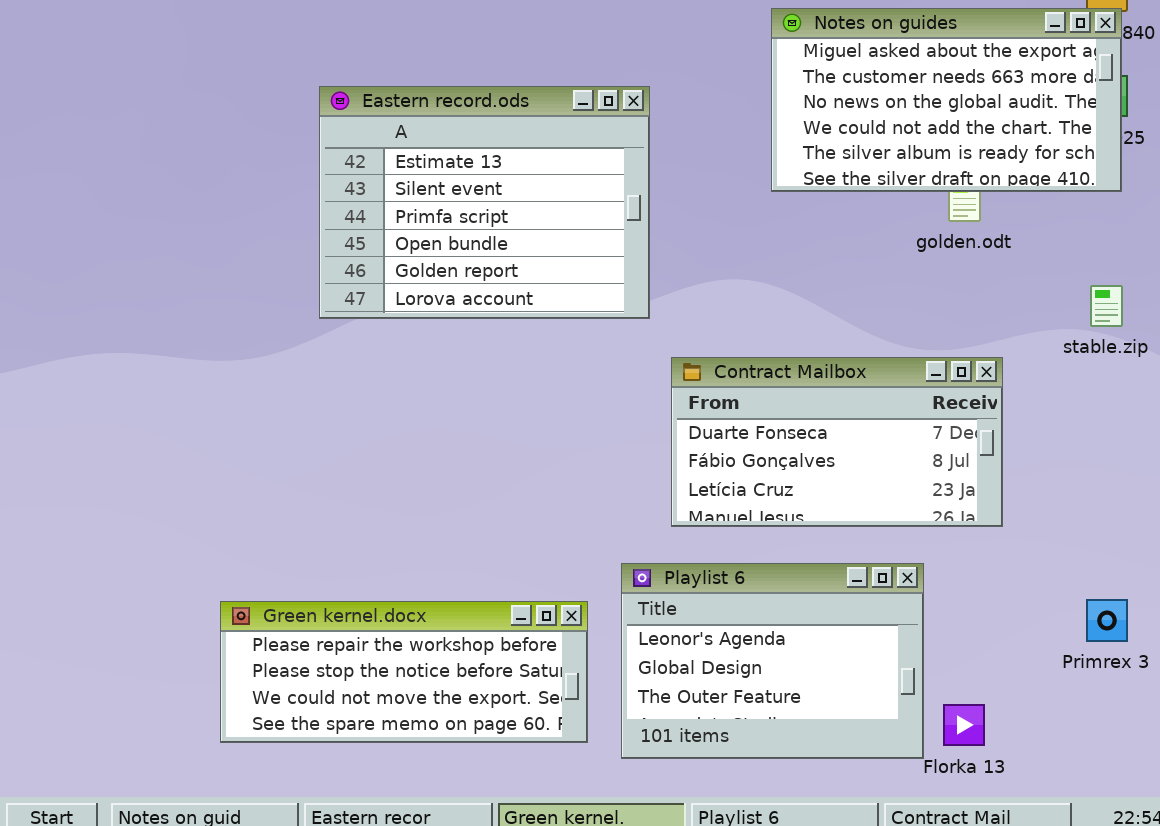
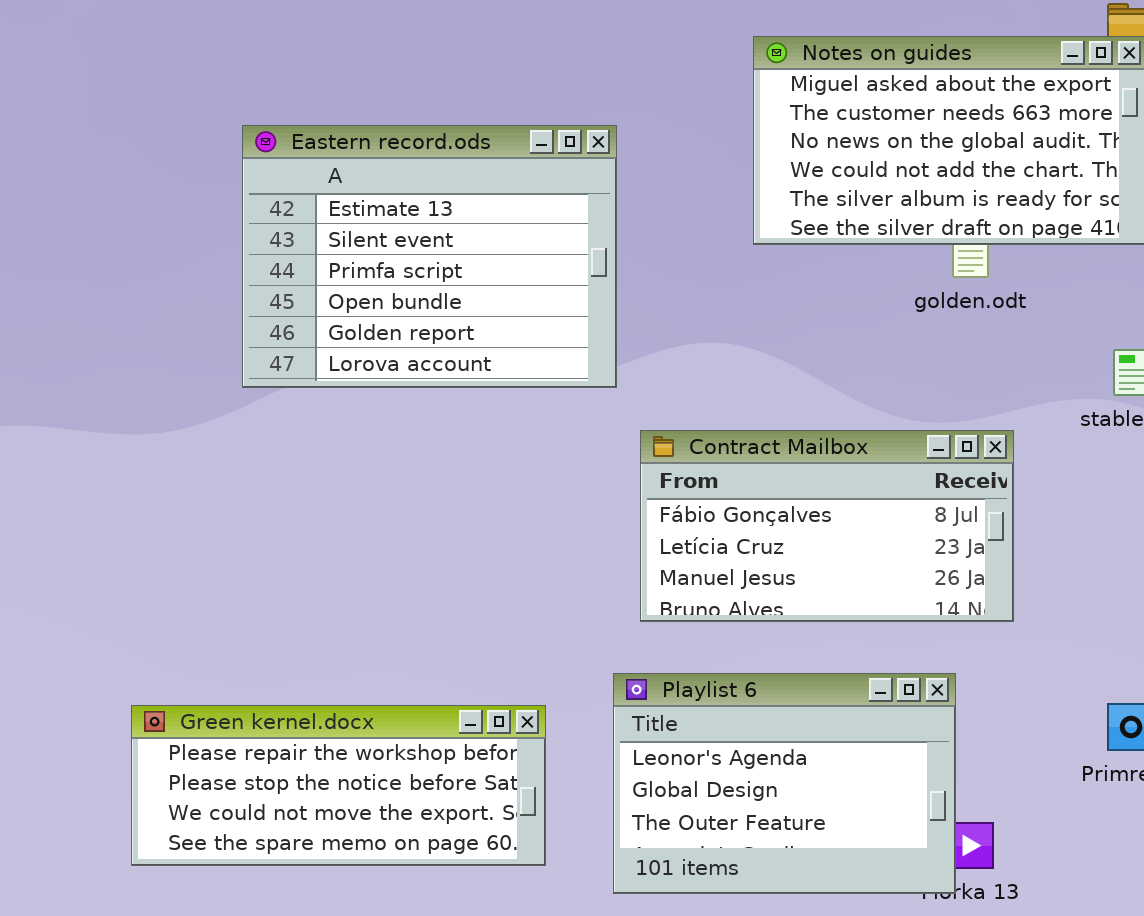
Contract Mailbox: [671,357,1003,527] -> [640,430,1014,622], scrolled down 1 row
Playlist 6: [621,563,924,759] -> [613,673,956,894], moved

